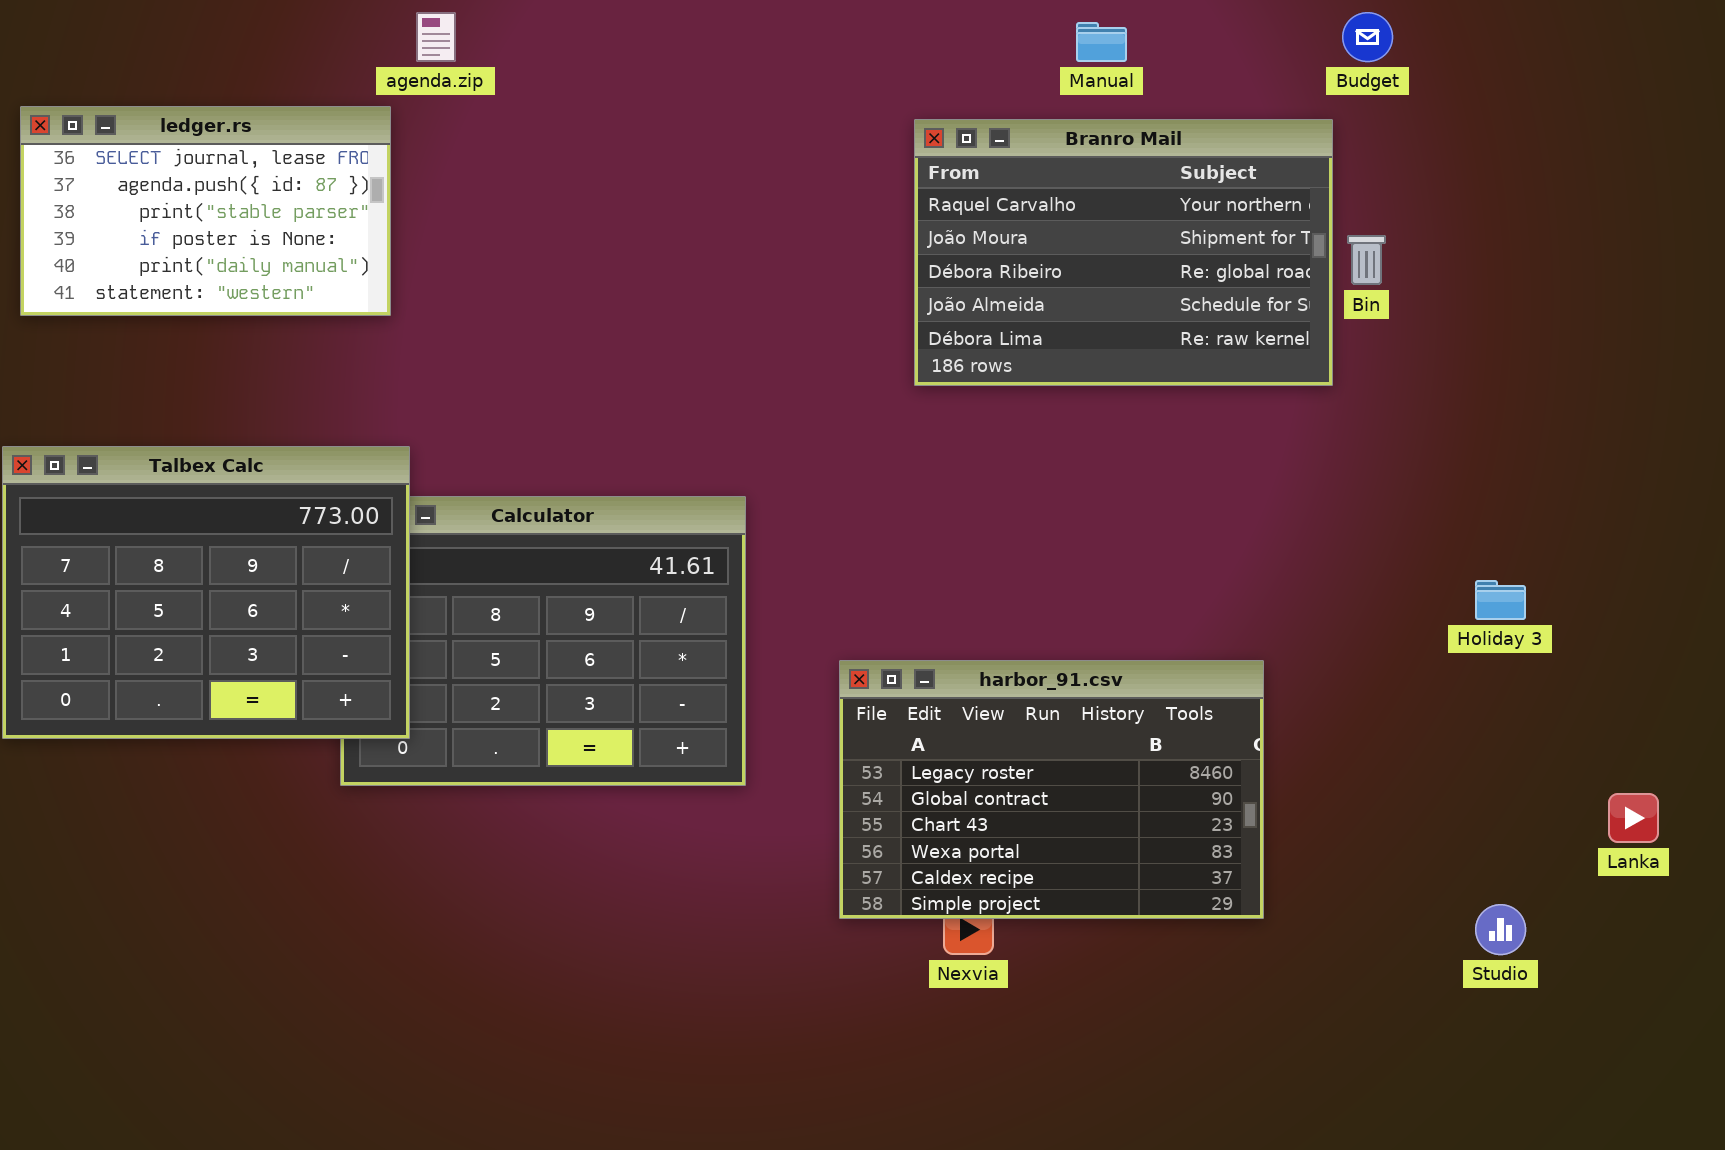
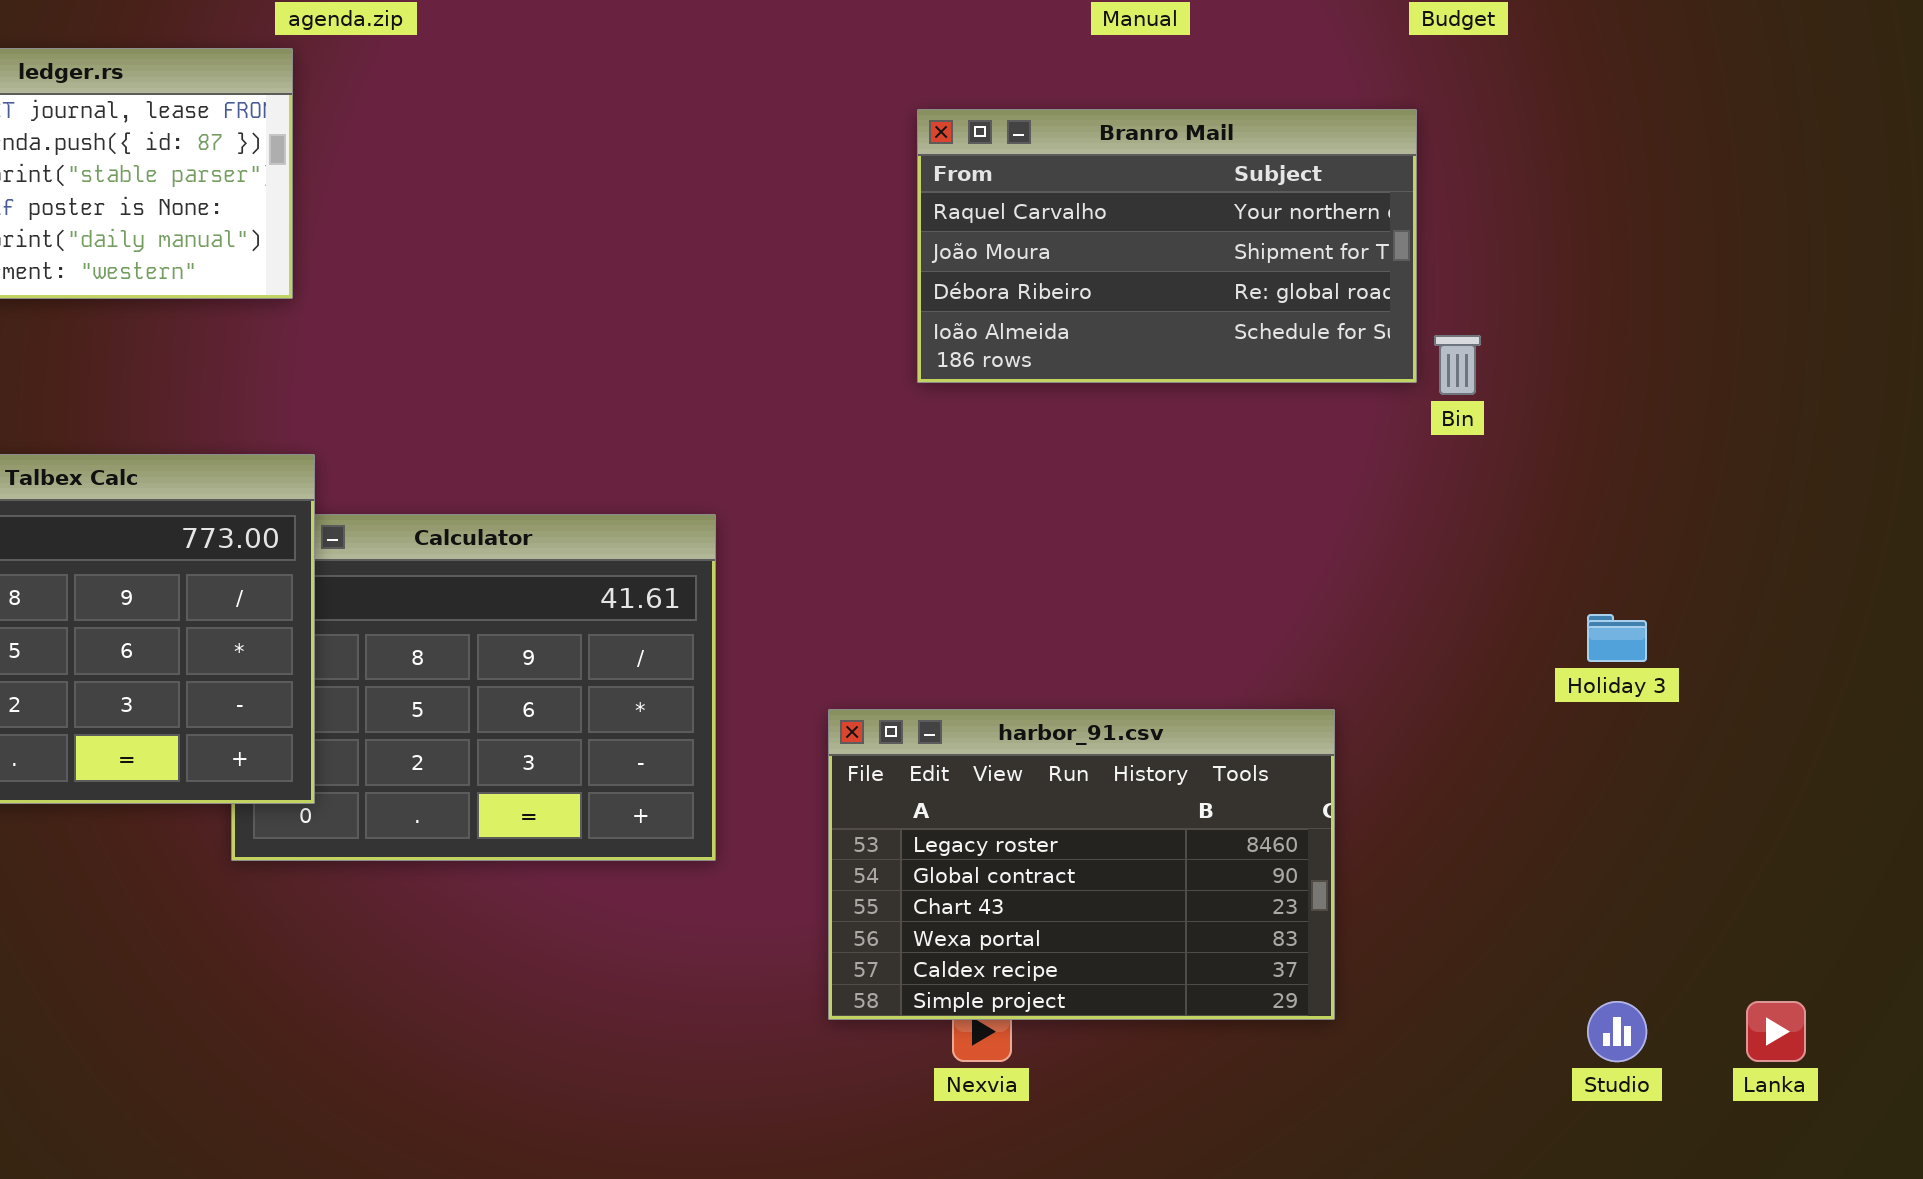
Branro Mail: [914,119,1333,386] -> [917,109,1417,383], resized
Bin: [1347,235,1386,285] -> [1434,335,1481,395], moved
Lanka: [1608,793,1659,843] -> [1746,1001,1806,1062], moved

